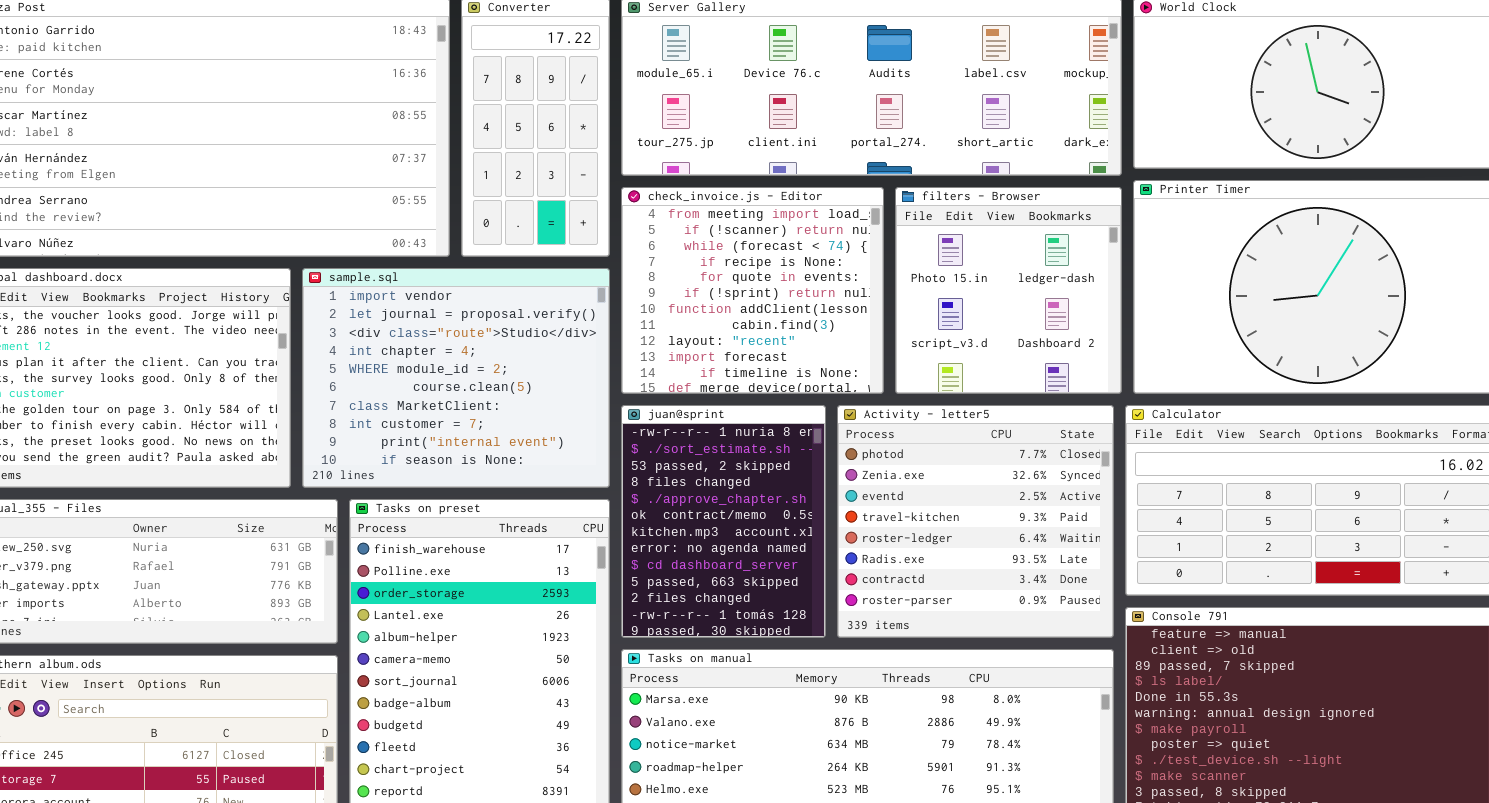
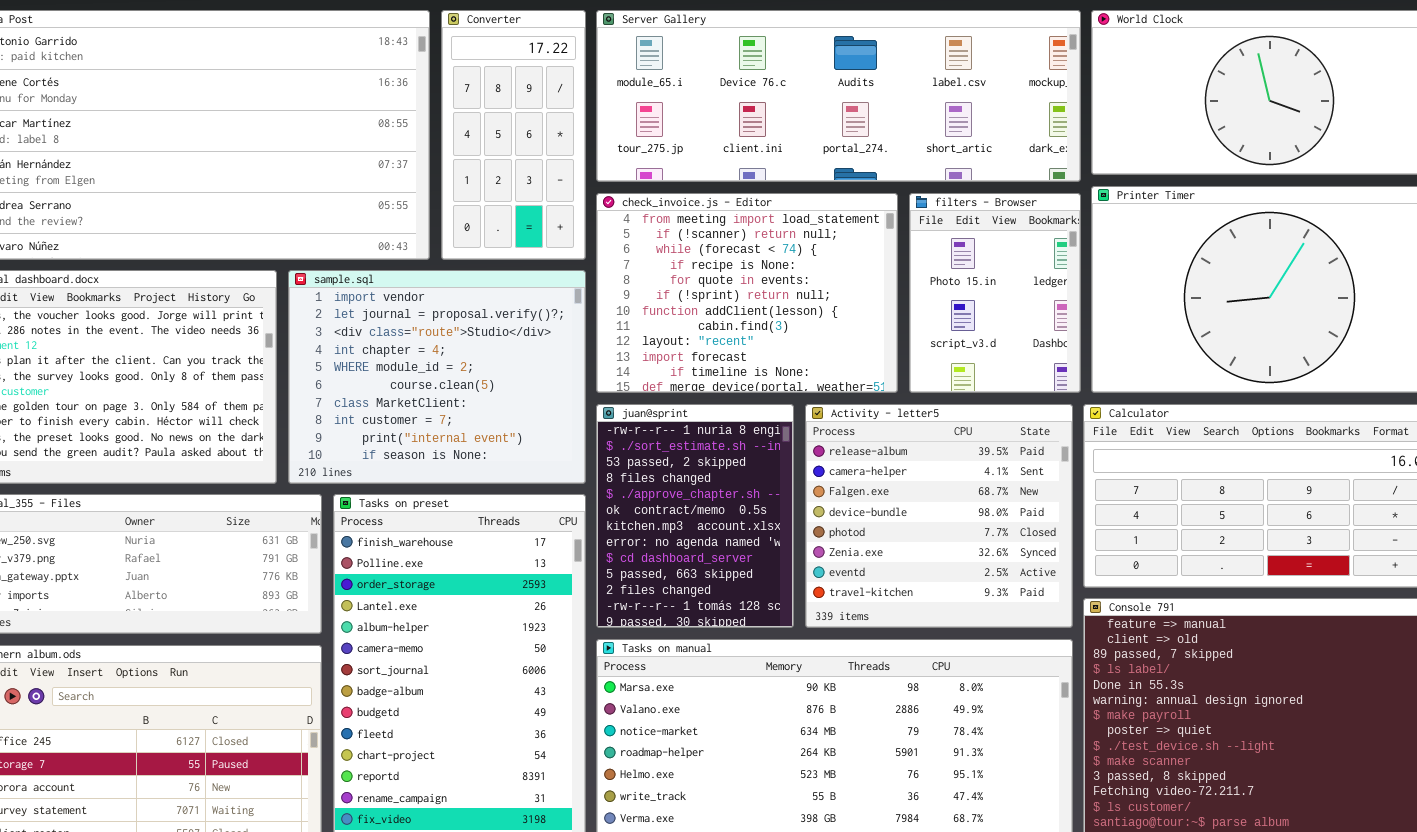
check_invoice.js - Editor: [621,187,884,394] -> [596,193,898,393], resized
filters - Browser: [895,187,1122,394] -> [909,193,1081,393], resized
Activity - letter5: [837,405,1114,638] -> [805,404,1073,628], scrolled up 4 rows

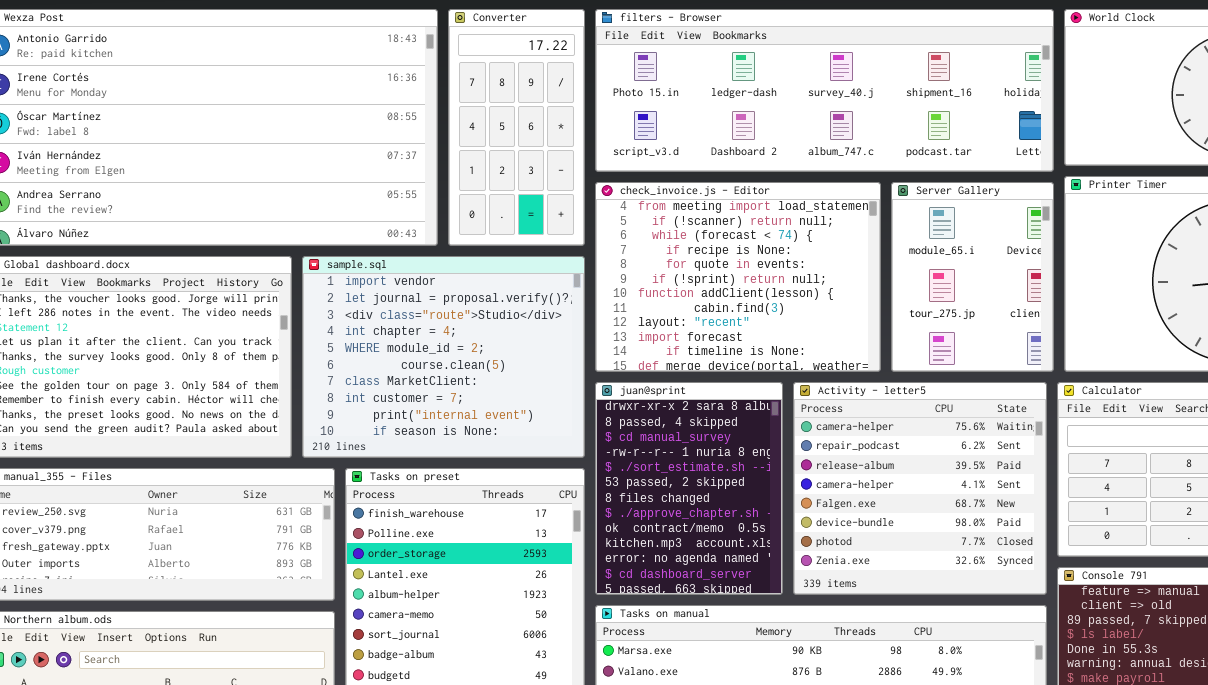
Server Gallery: [596,10,1081,182] -> [891,182,1054,372], moved, resized
filters - Browser: [909,193,1081,393] -> [595,9,1054,172], moved, resized
juan@sprint: [596,404,794,628] -> [595,382,783,595], scrolled up 3 rows
Activity - letter5: [805,404,1073,628] -> [793,382,1047,595], scrolled up 2 rows

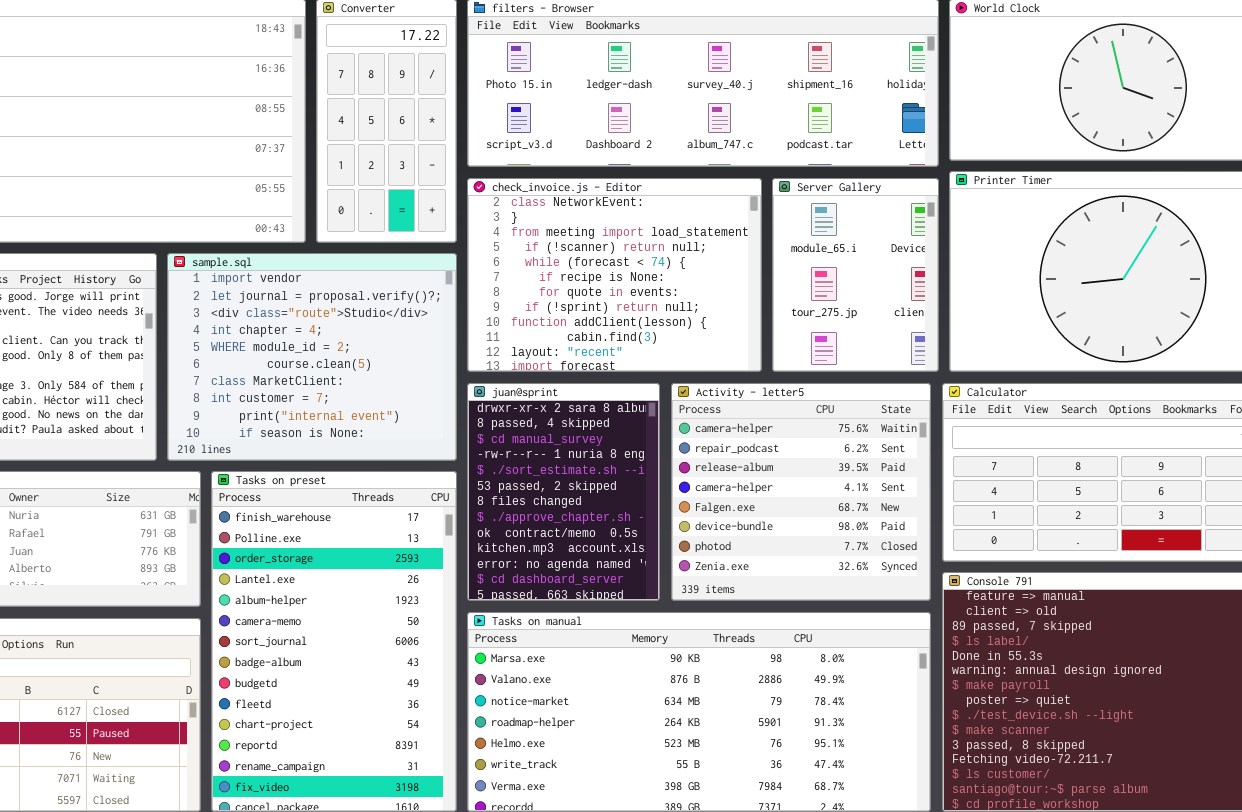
check_invoice.js - Editor: [595,182,881,372] -> [467,178,762,372], scrolled up 2 rows

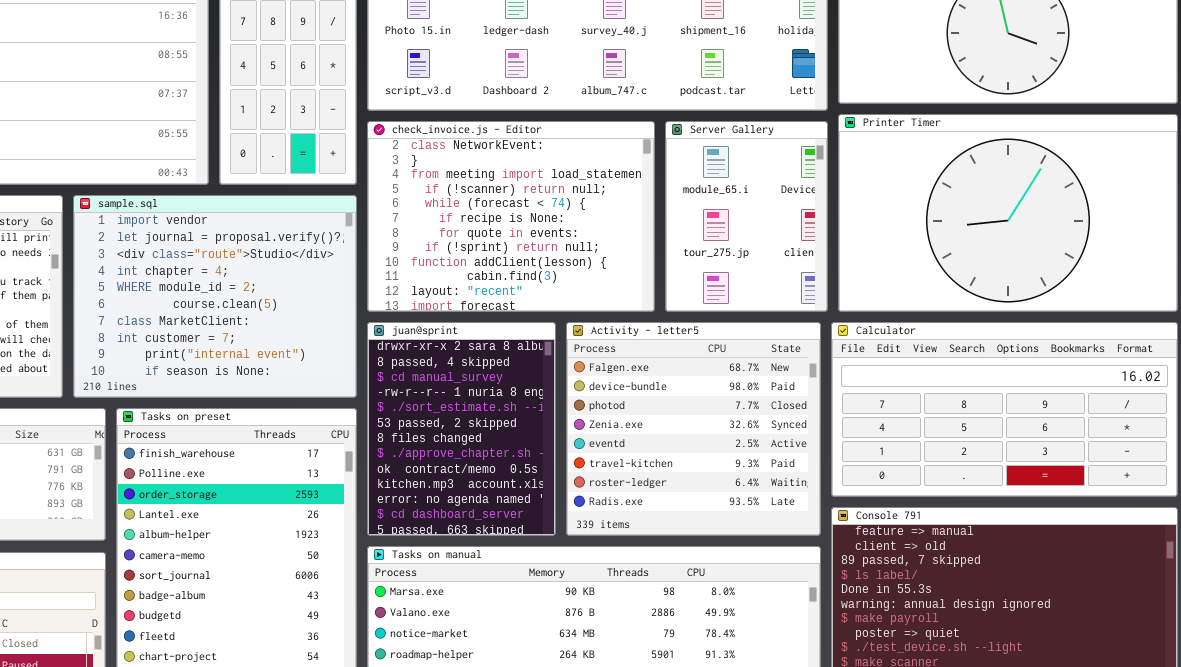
Activity - letter5: [671,383,931,601] -> [566,322,821,536], scrolled down 4 rows

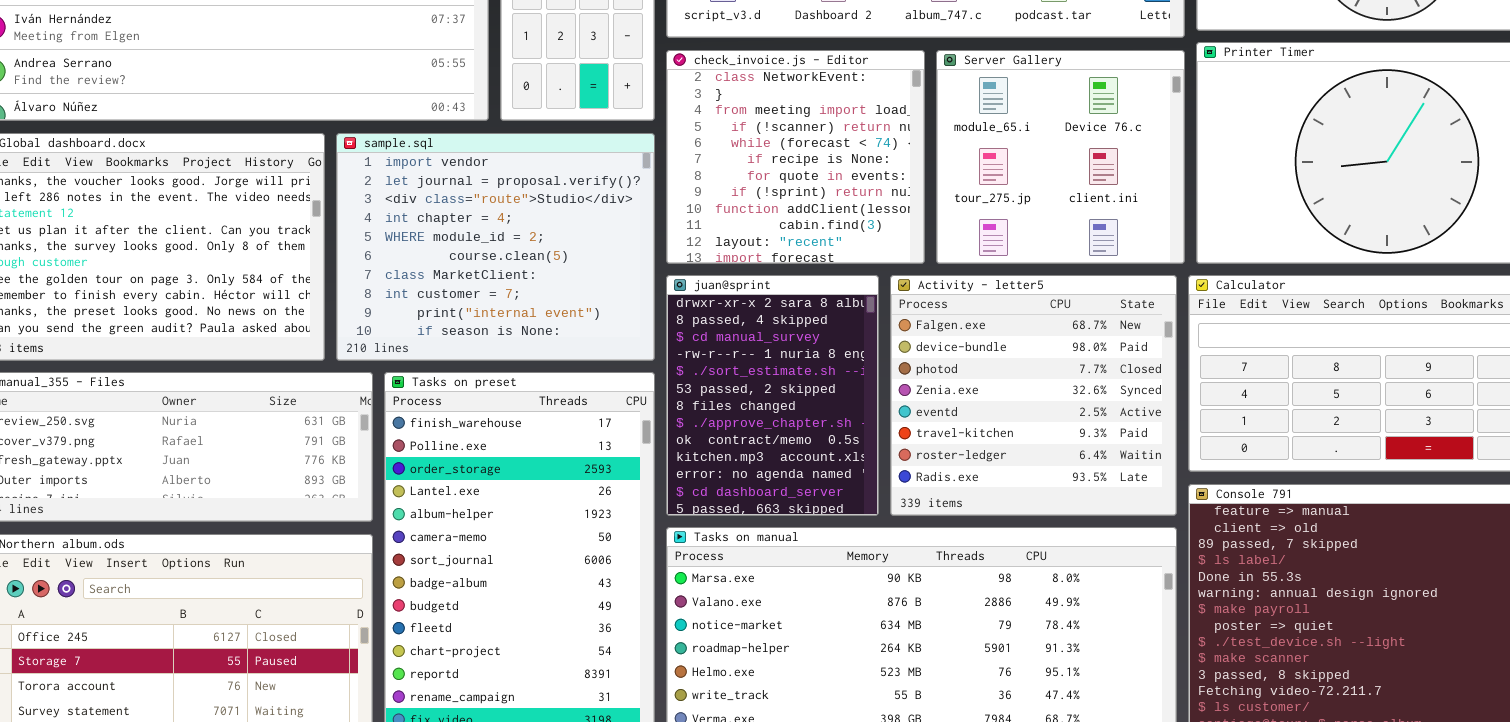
check_invoice.js - Editor: [367,121,655,312] -> [666,50,925,264], resized
Server Gallery: [665,121,828,312] -> [936,50,1185,264], resized

